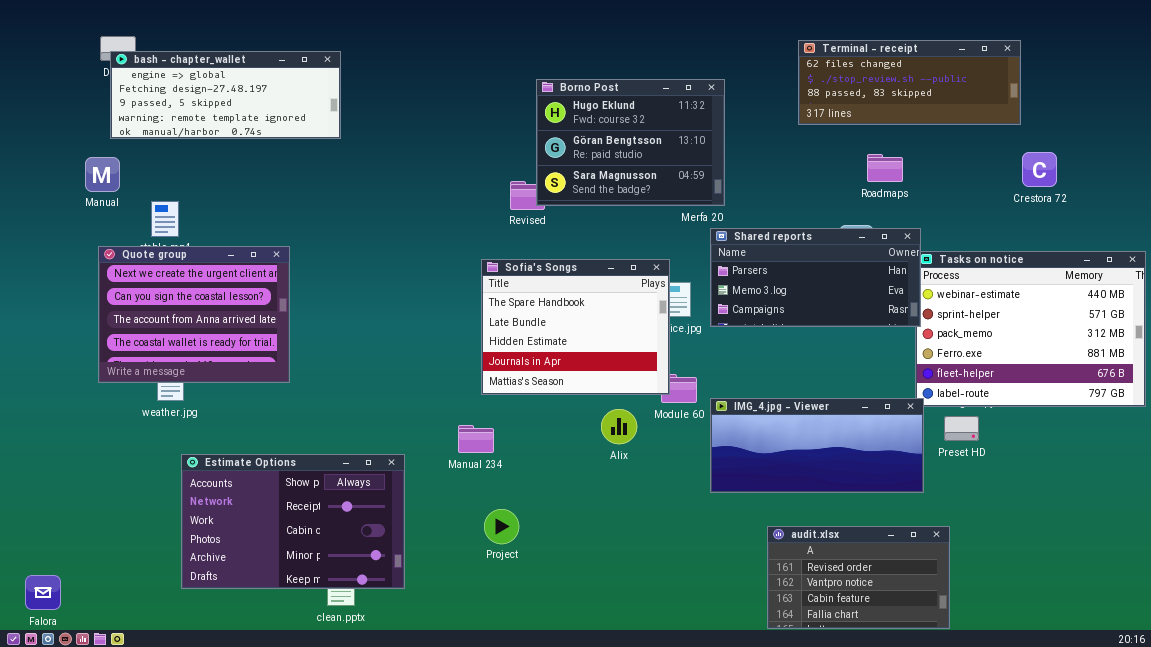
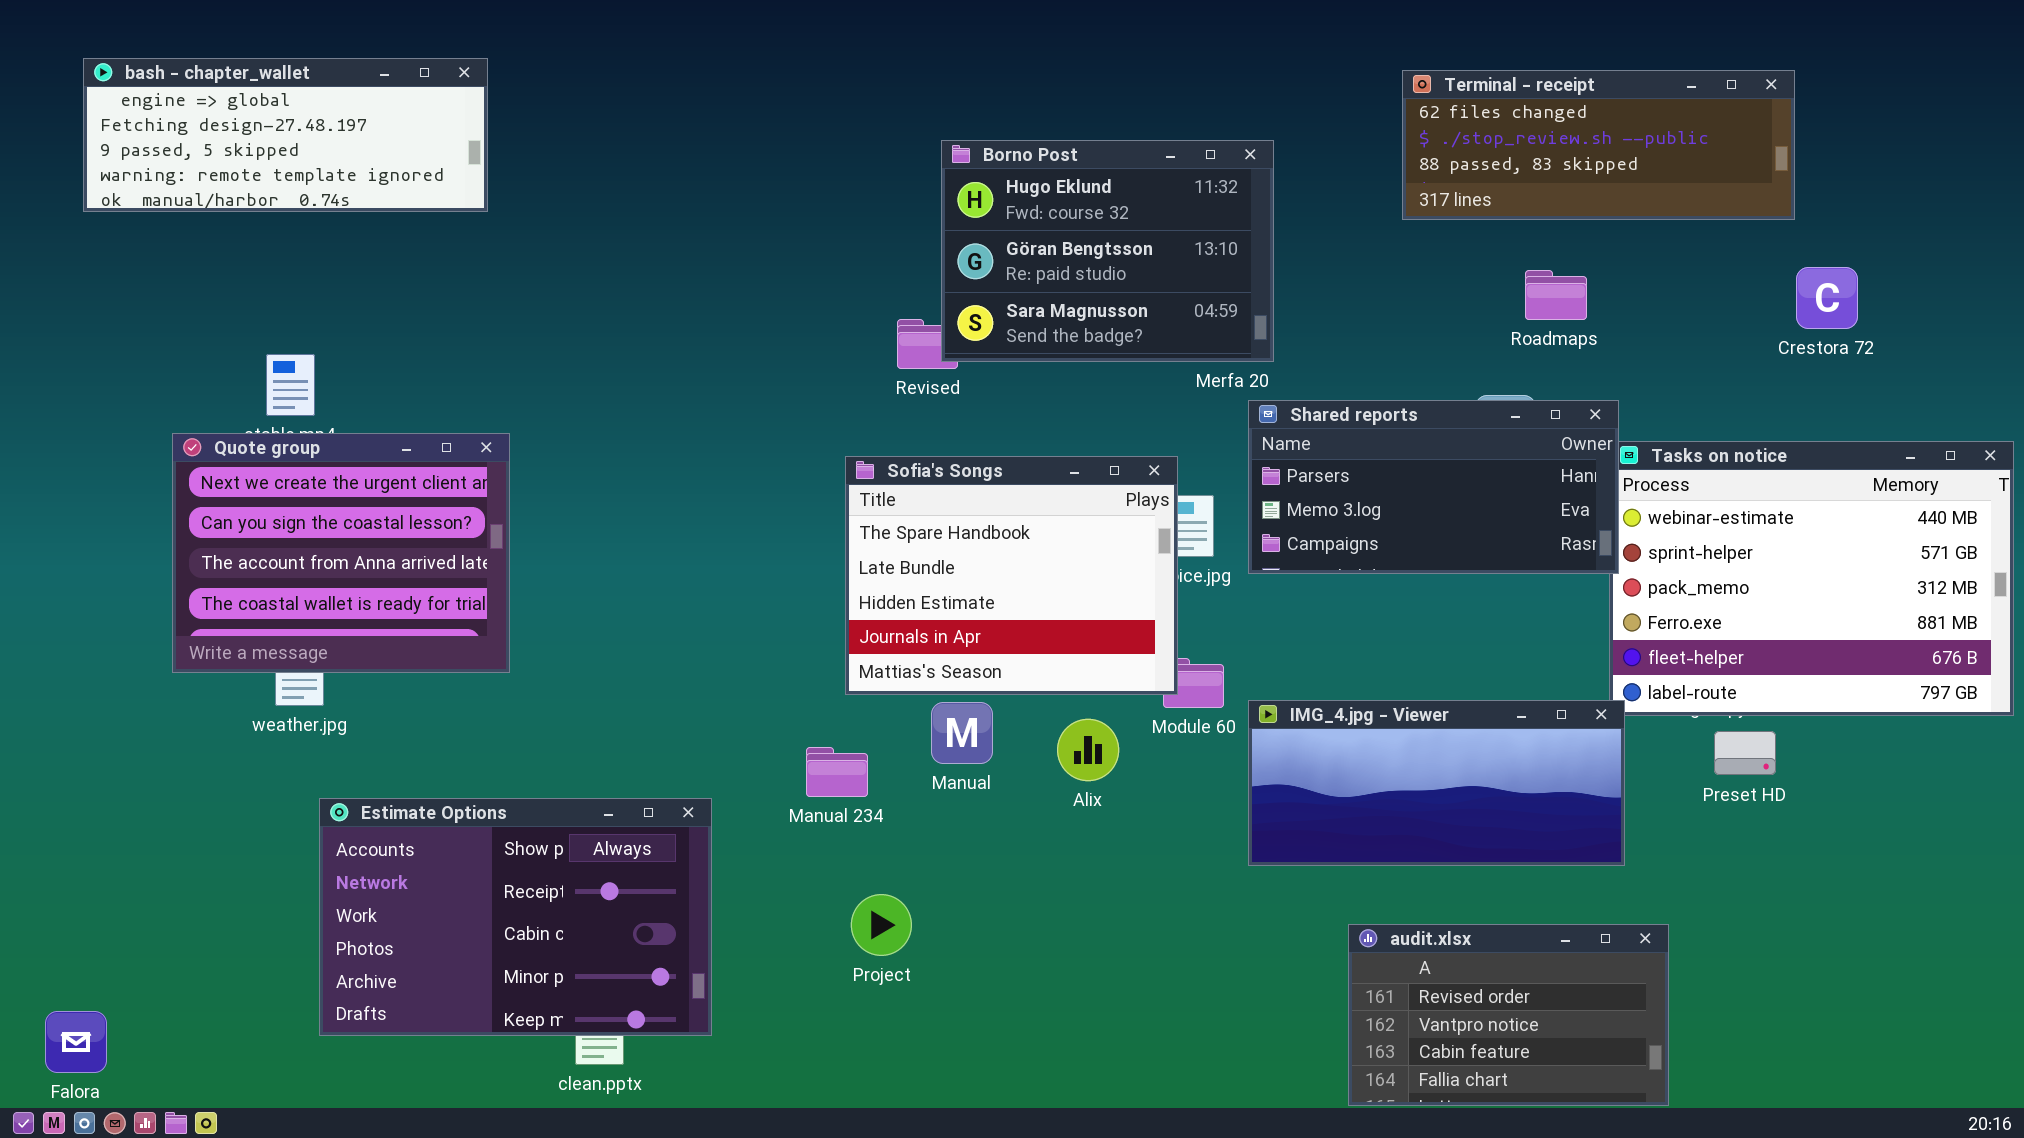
bash - chapter_wallet: [110,51,341,139] -> [83,58,488,212], moved
Manual: [85,157,120,192] -> [931,702,993,764], moved
Preset HD: [944,416,979,441] -> [1714,731,1776,775], moved

